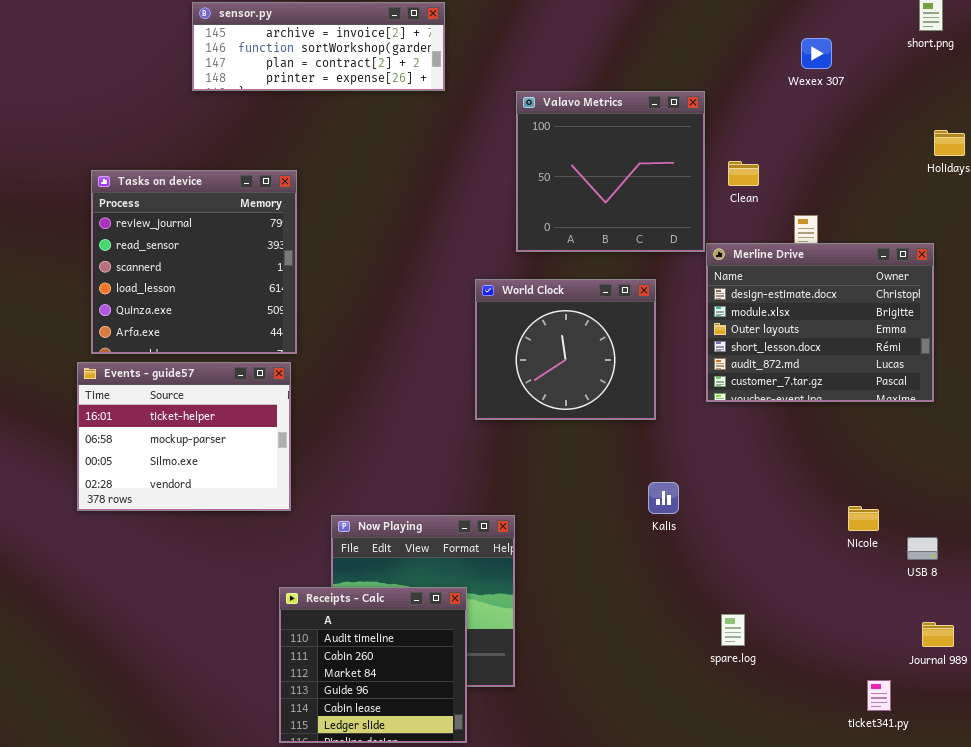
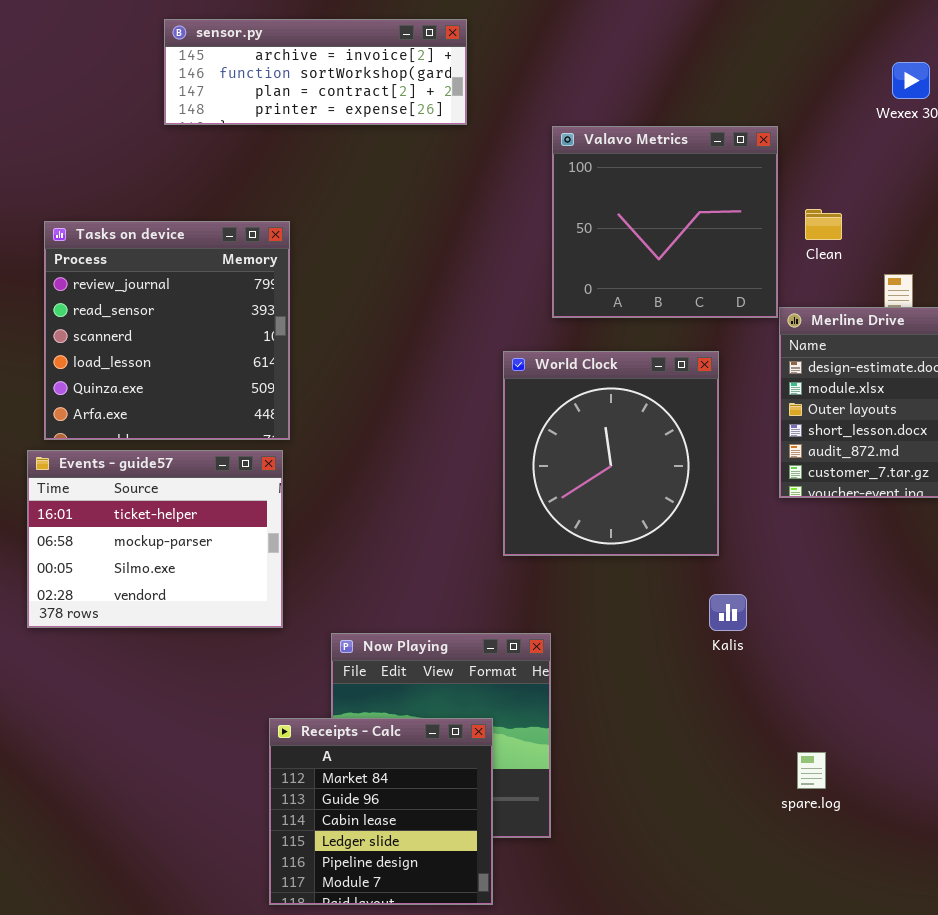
World Clock: [475,279,656,420] -> [503,351,719,556], resized
Receipts - Calc: [279,587,467,743] -> [269,718,493,905], scrolled down 2 rows

